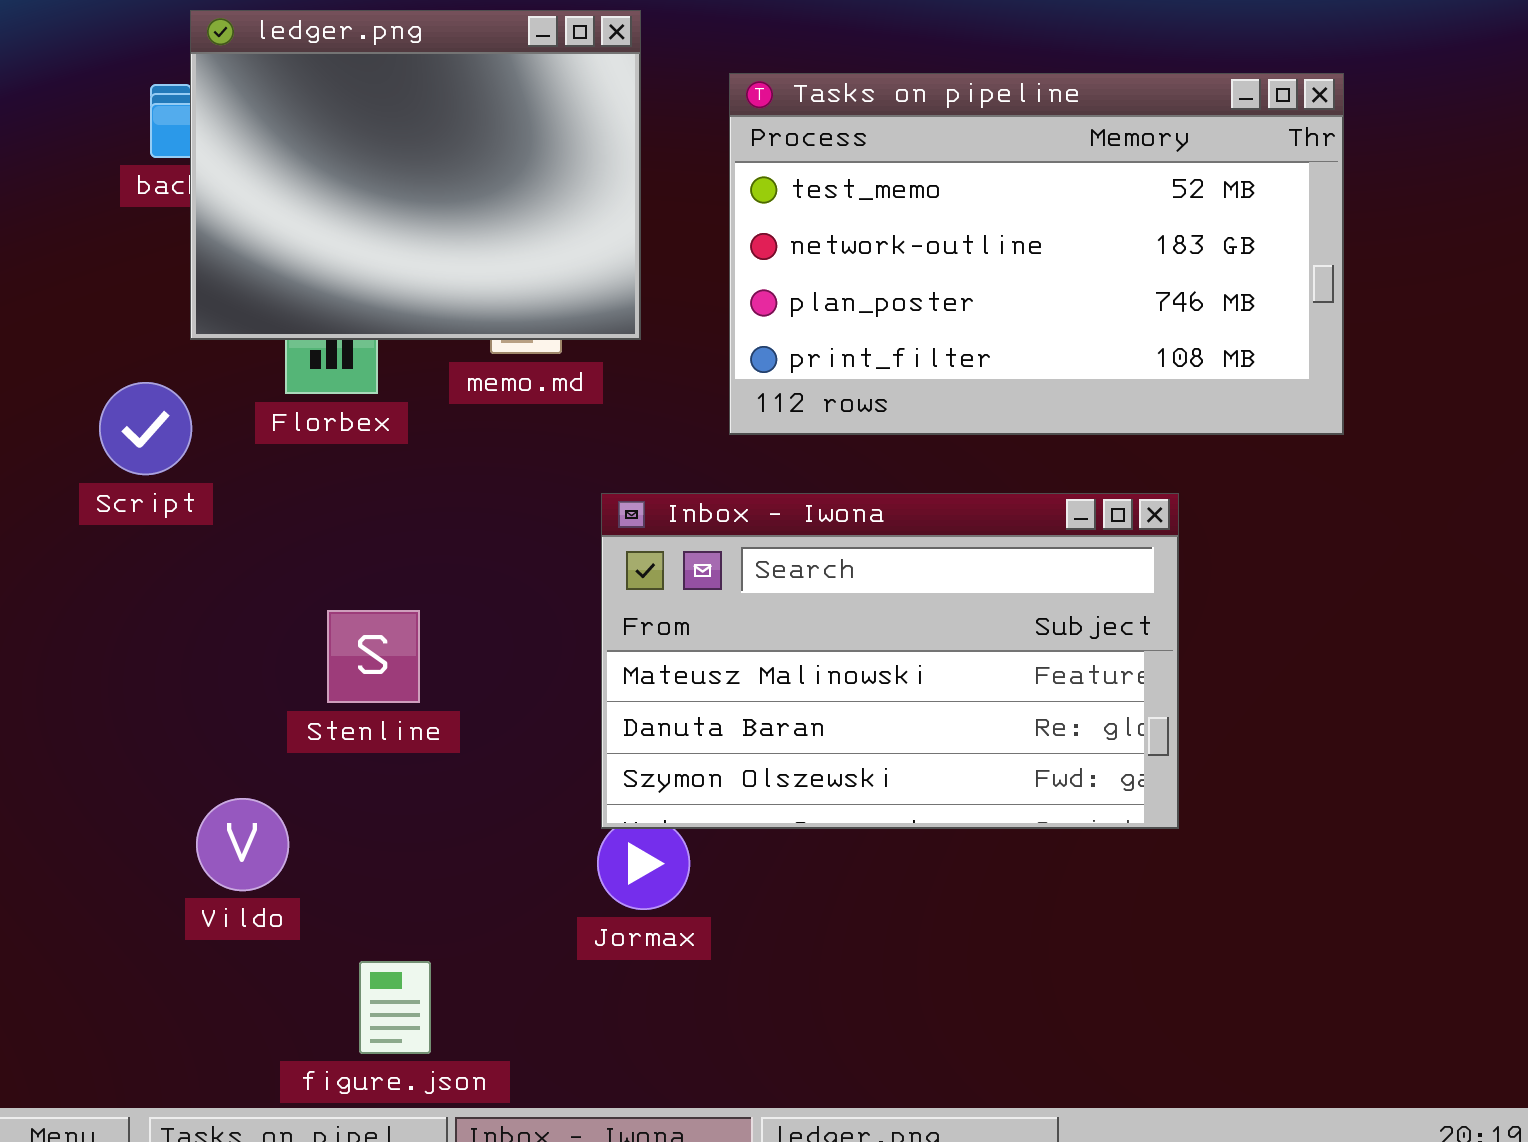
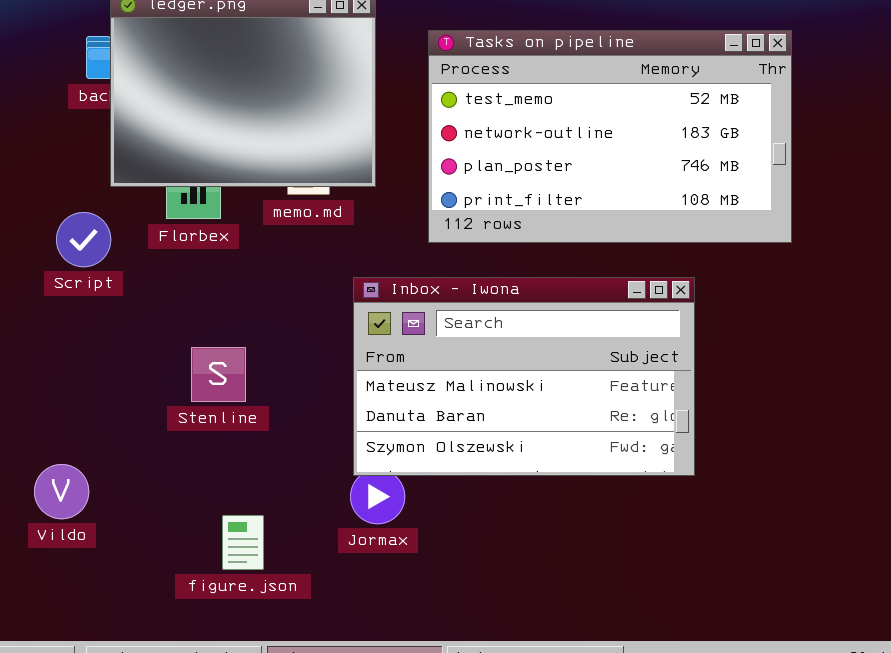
Vildo: [196,798,289,891] -> [34,464,89,519], moved
figure.json: [359,961,431,1054] -> [222,515,264,570], moved

